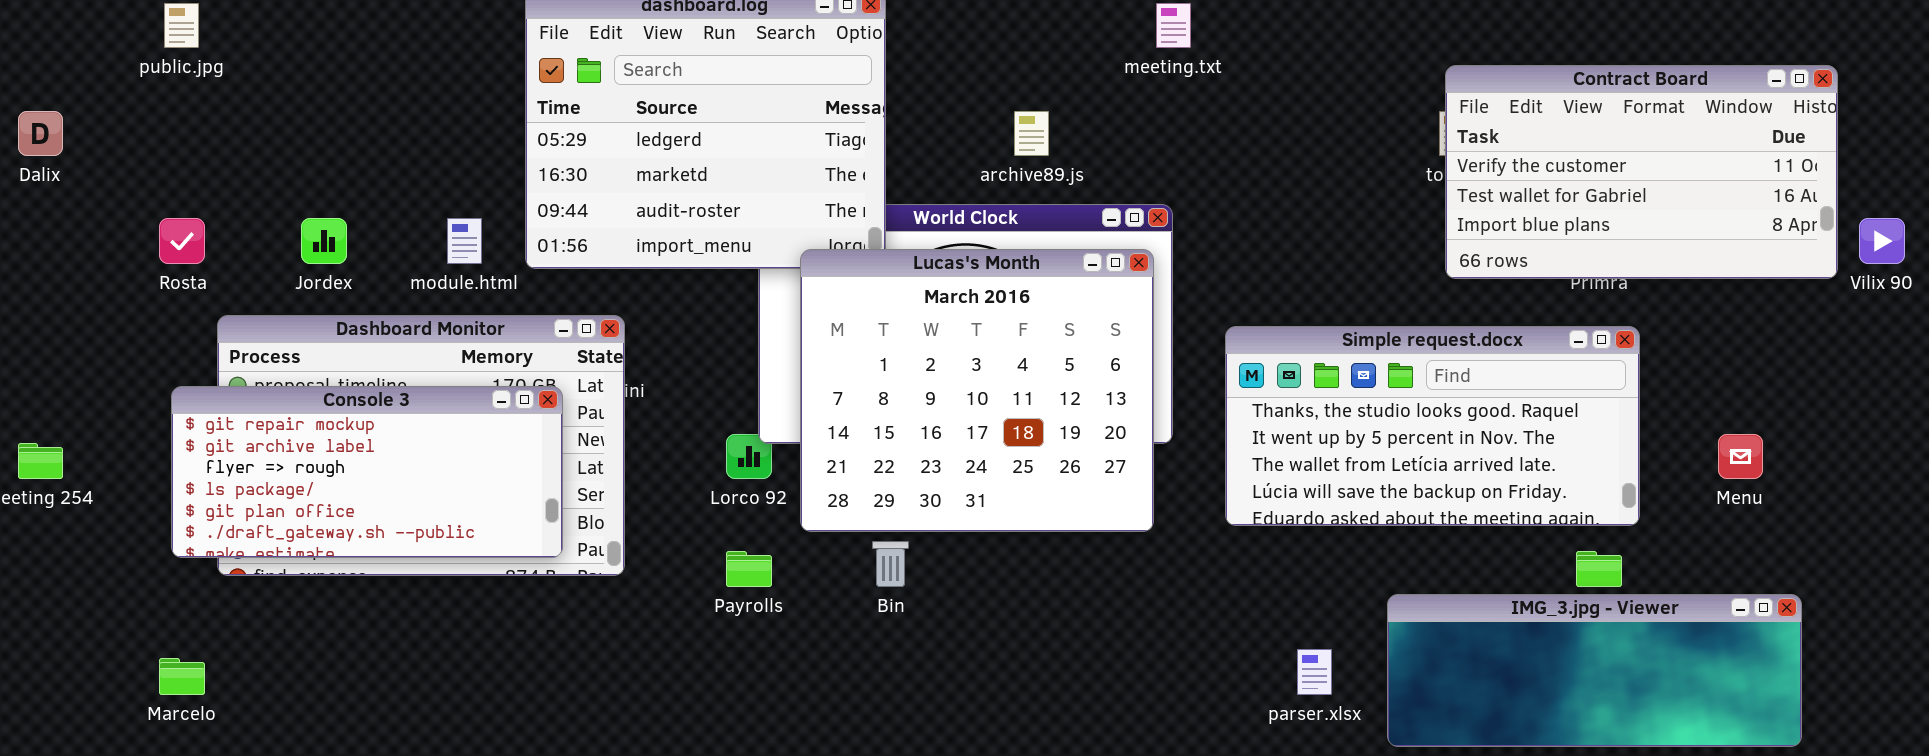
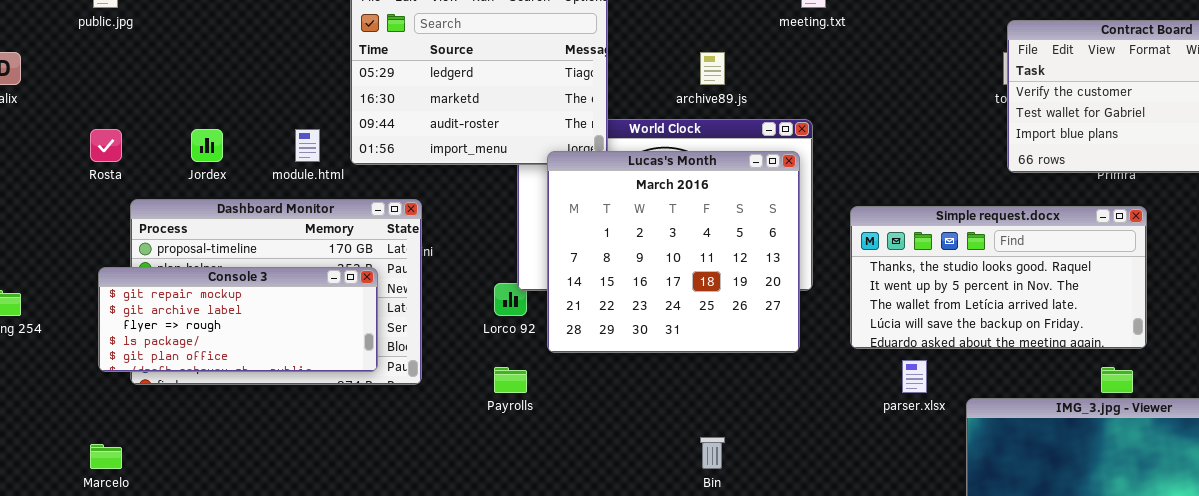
Console 3: [171,386,563,558] -> [98,267,378,372], resized
Bin: [872,541,909,587] -> [700,437,725,469], moved
parser.xlsx: [1297,649,1332,695] -> [902,360,927,393], moved

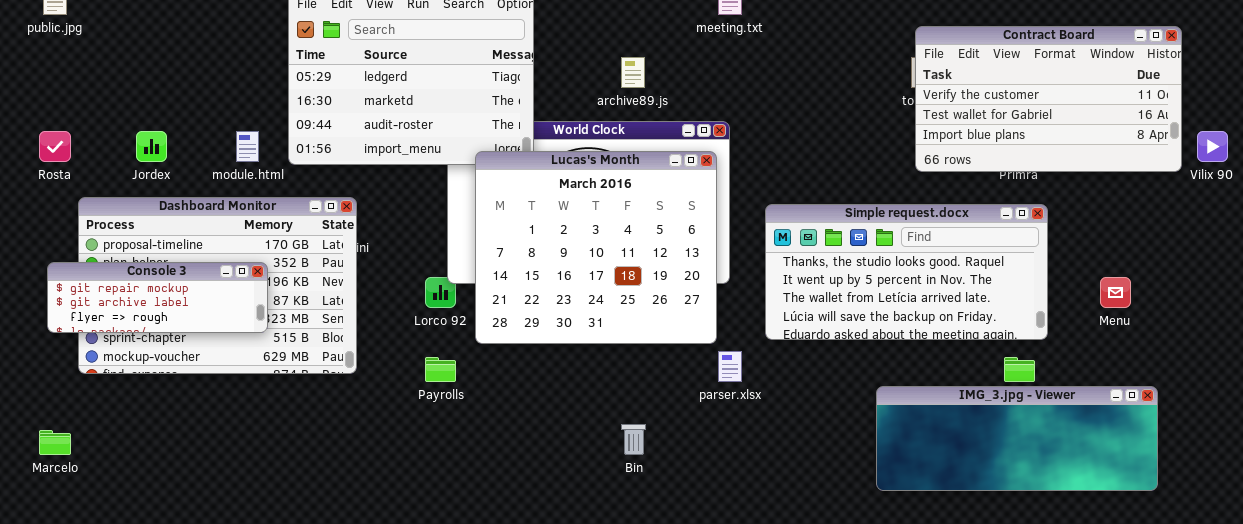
Console 3: [98,267,378,372] -> [47,262,268,333], resized
parser.xlsx: [902,360,927,393] -> [718,351,742,382], moved

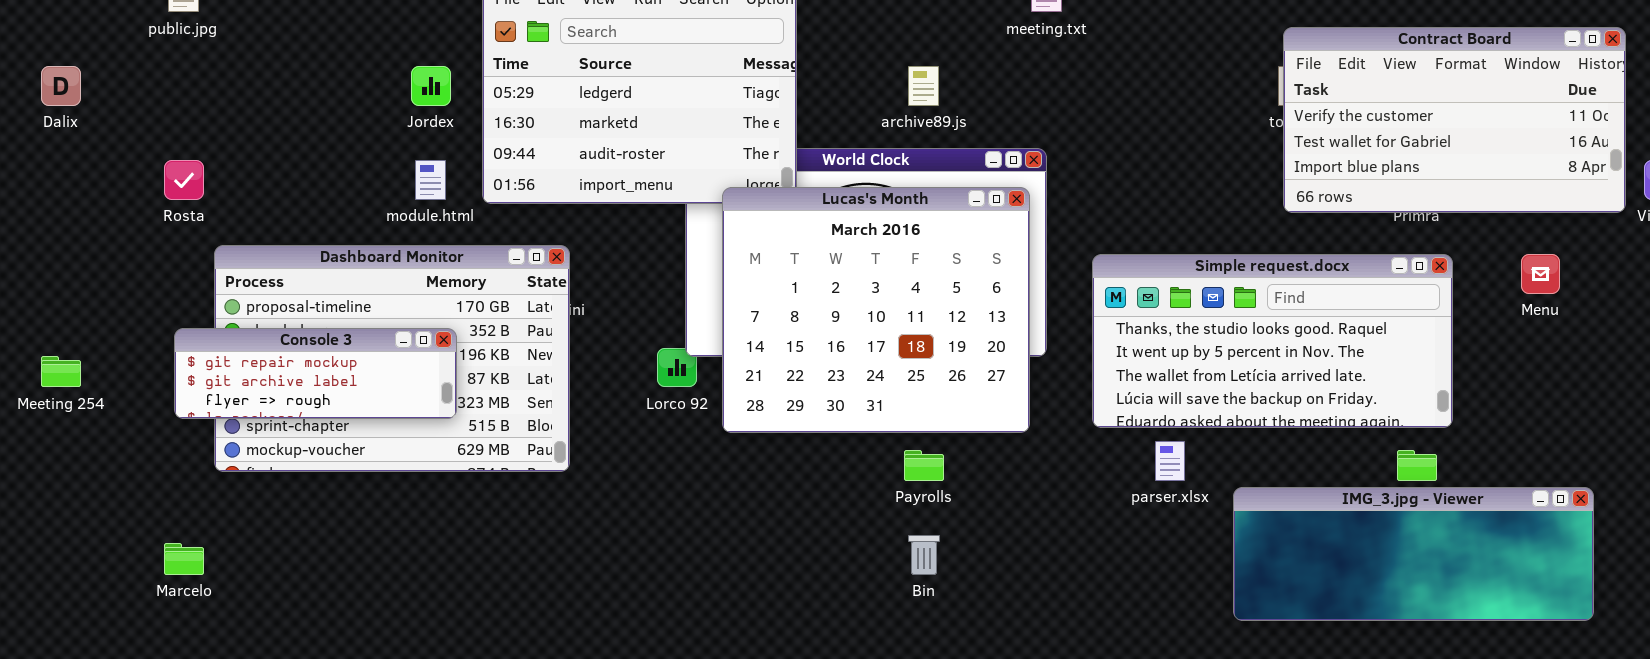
Jordex: [136,131,167,162] -> [411,66,451,106], moved
Menu: [1100,277,1131,308] -> [1521,254,1560,294], moved
parser.xlsx: [718,351,742,382] -> [1155,441,1185,481], moved
Payrolls: [425,357,456,382] -> [904,450,944,481], moved

